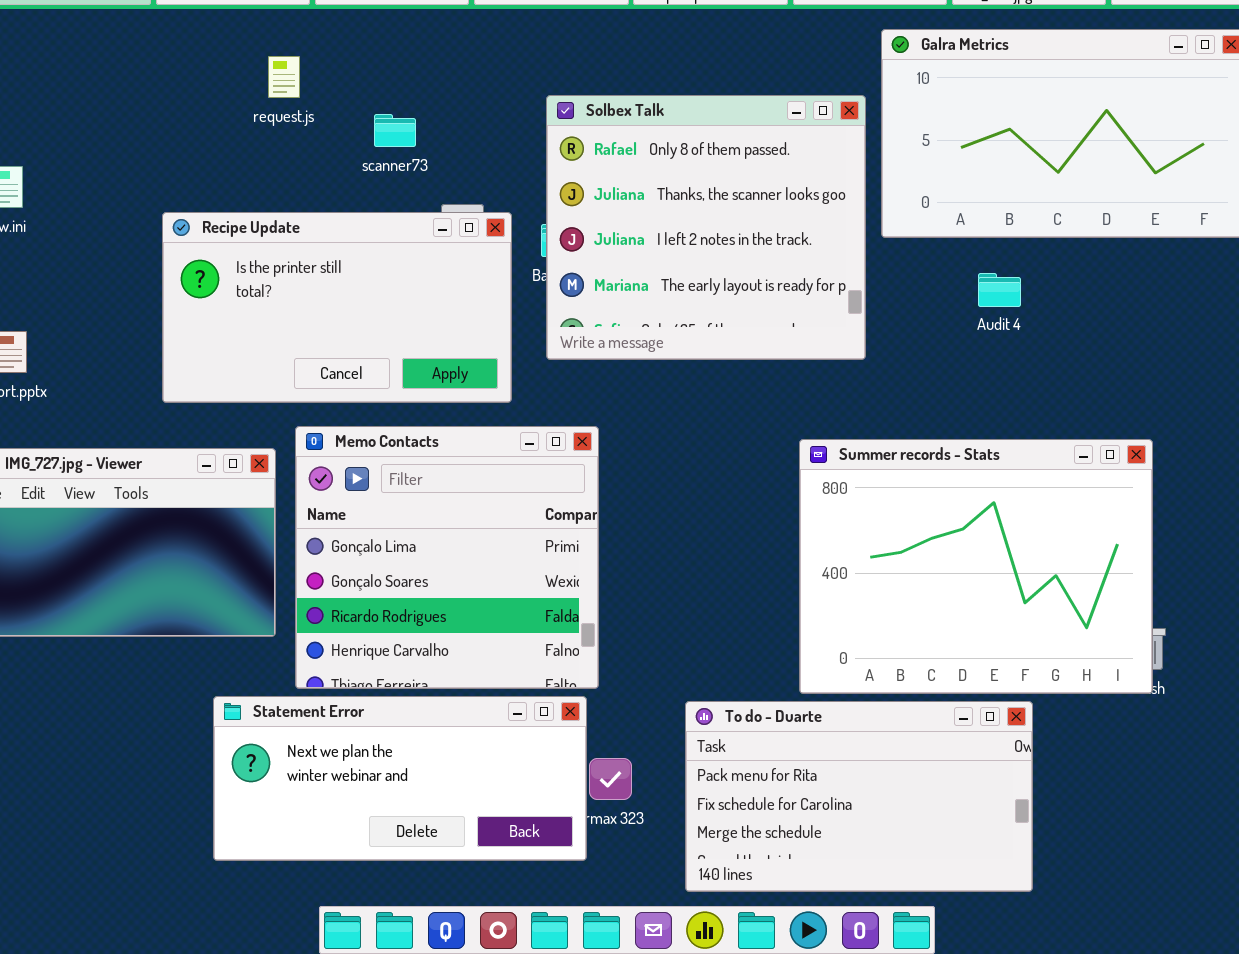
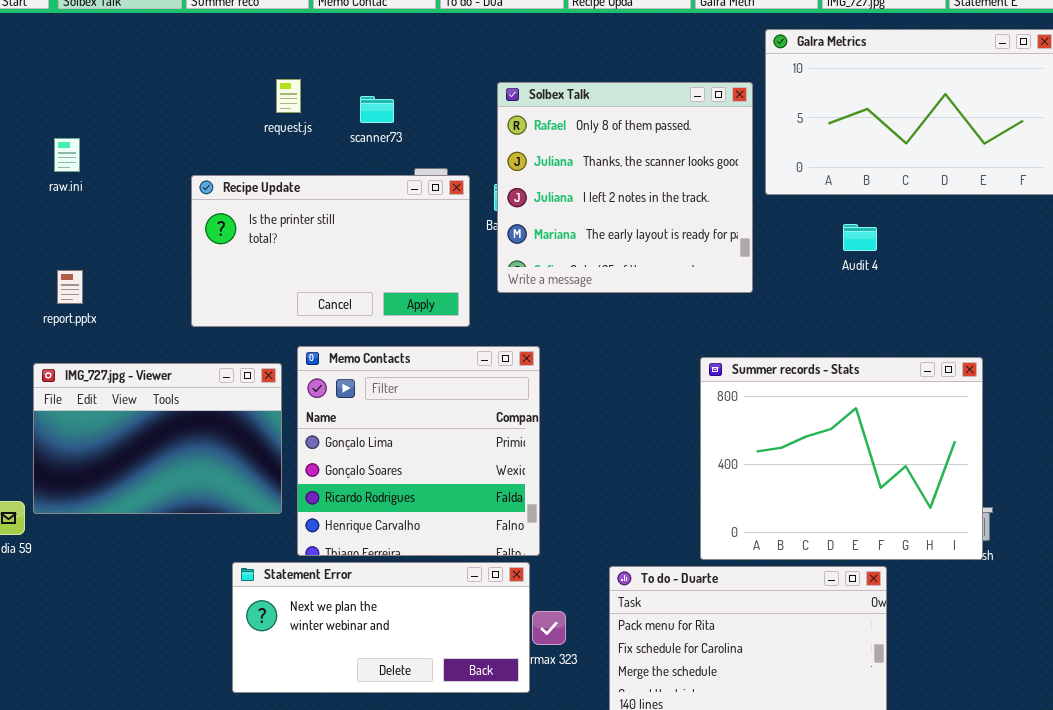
request.js: [268,56,300,98] -> [276,79,301,113], moved

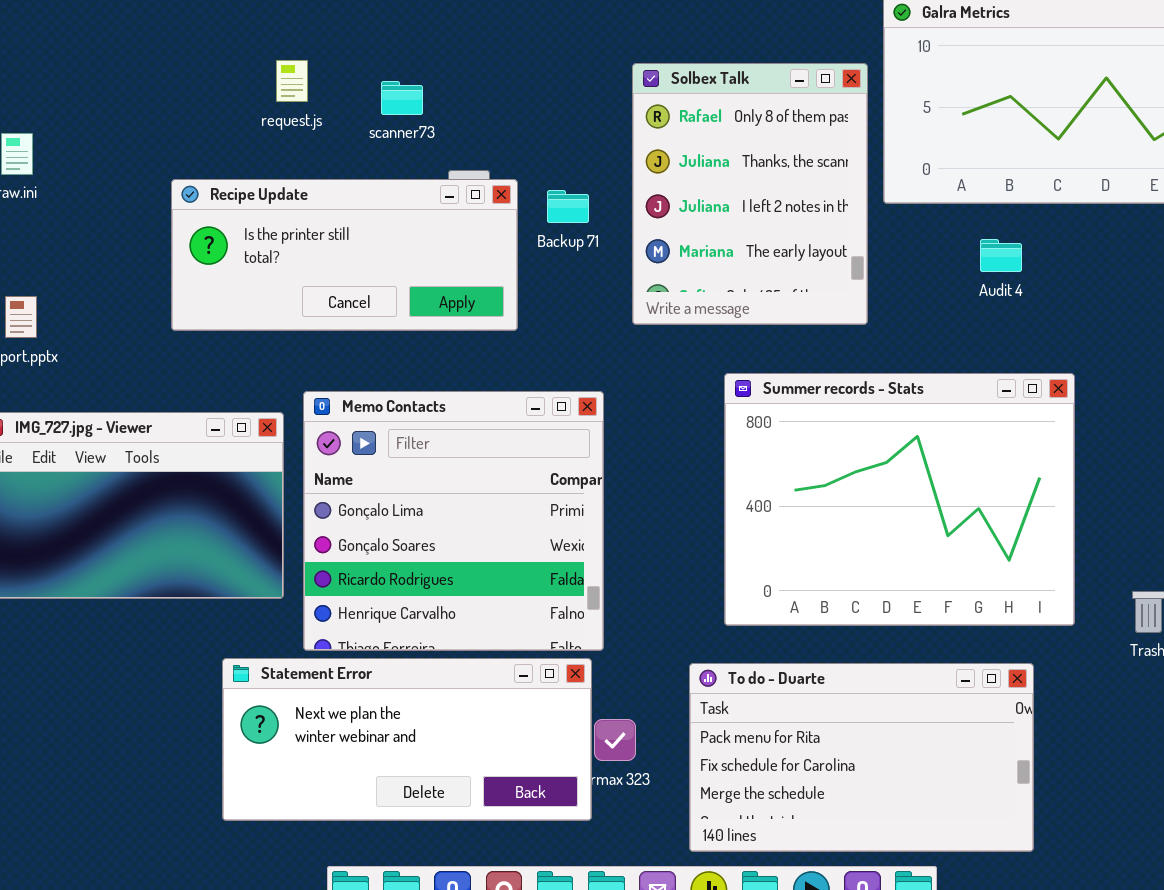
Solbex Talk: [497,82,753,293] -> [632,63,868,325], resized
Recipe Update: [191,175,470,327] -> [171,179,518,331], resized
Summer records - Stats: [700,357,983,560] -> [724,373,1075,626], moved

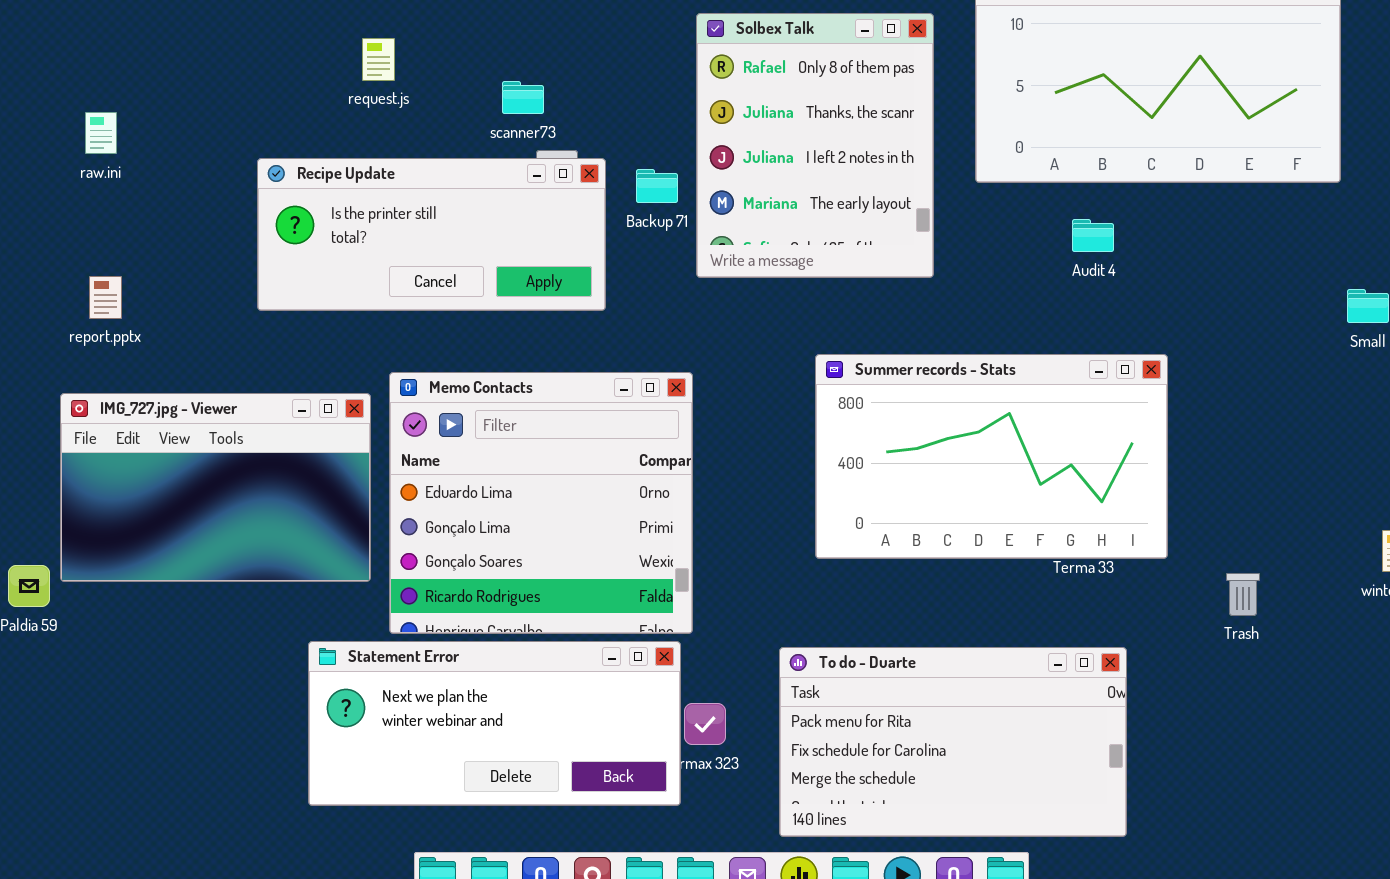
Solbex Talk: [632,63,868,325] -> [696,13,934,278], moved
scanner73: [381,81,423,115] -> [502,81,544,114], moved
Summer records - Stats: [724,373,1075,626] -> [815,354,1168,559], resized
Memo Contacts: [303,391,604,651] -> [389,372,693,634], scrolled up 1 row

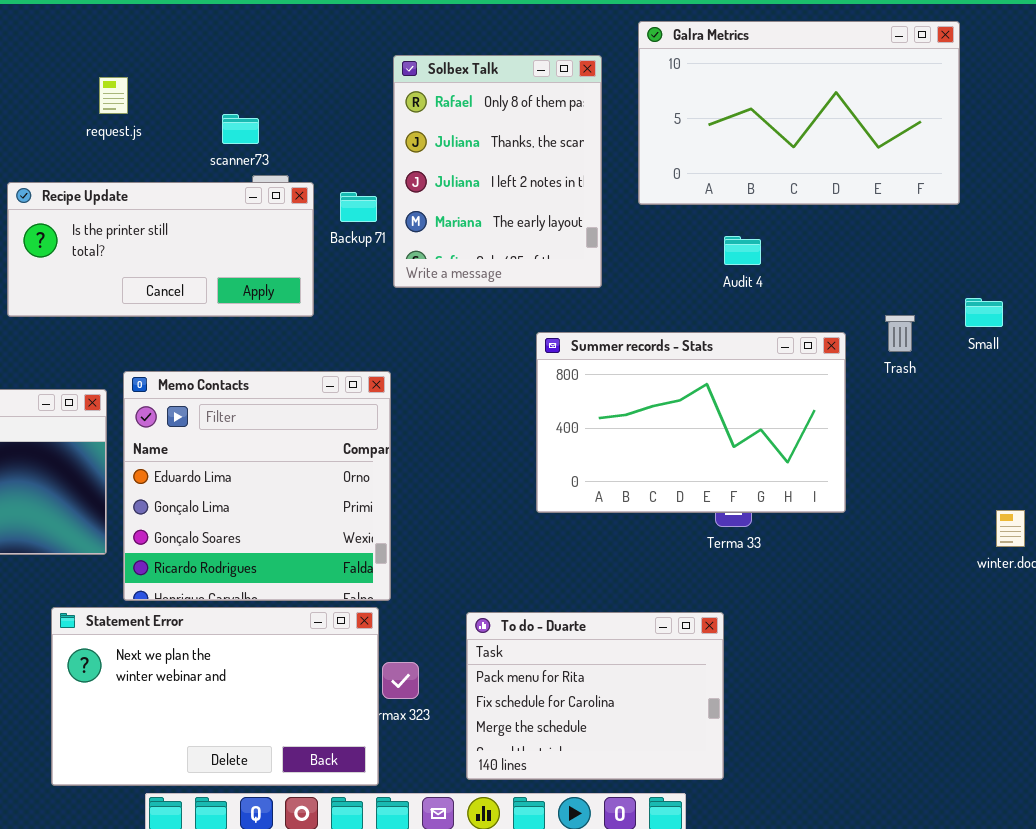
Summer records - Stats: [815,354,1168,559] -> [536,332,846,513], moved
Trash: [1226,573,1260,616] -> [885,315,915,352], moved
Statement Error: [308,641,681,806] -> [51,607,379,786], resized
To do - Duarte: [779,647,1127,837] -> [466,612,724,780], resized

